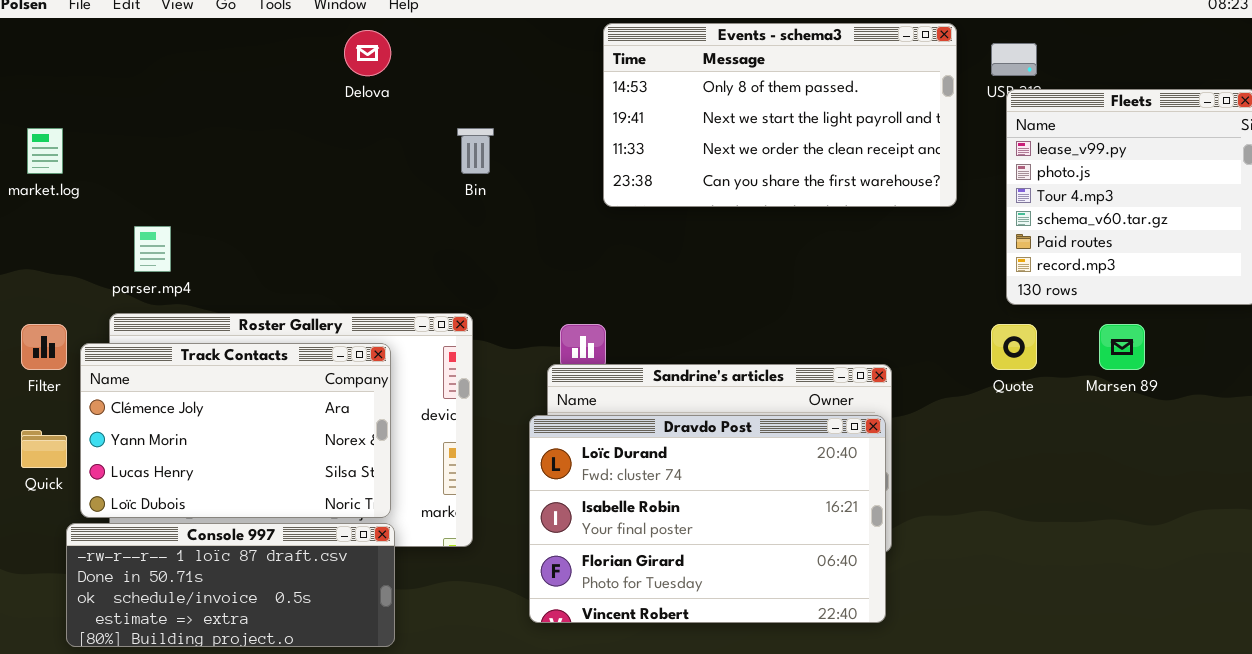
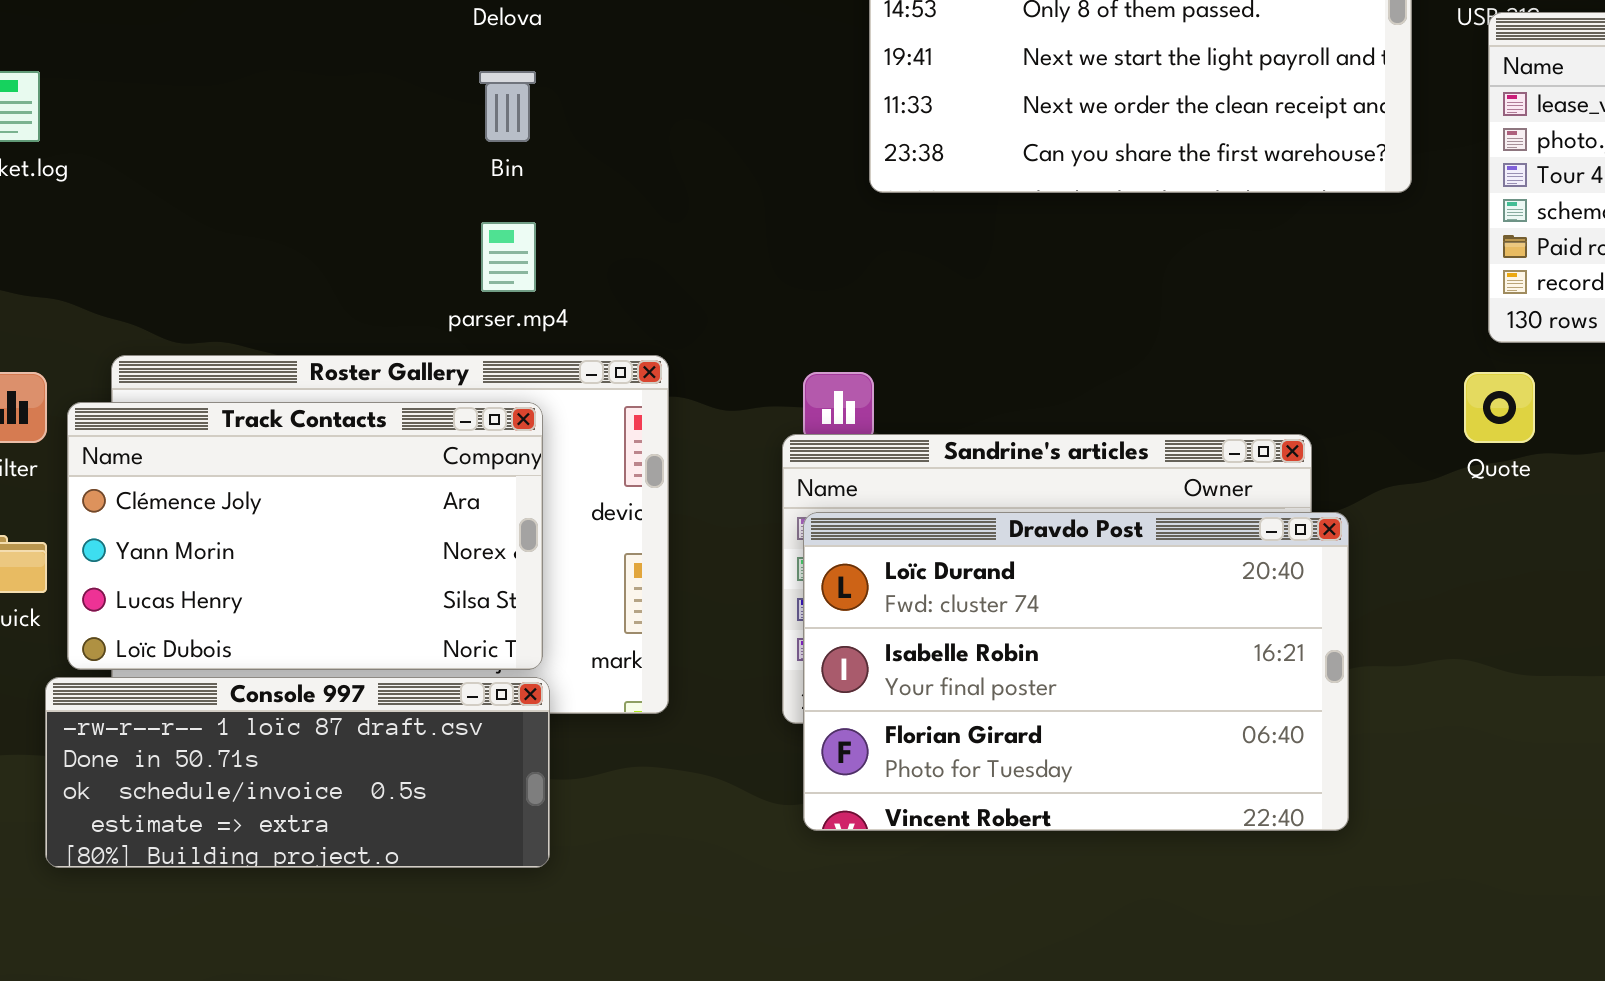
Bin: [457,128,494,174] -> [479,71,536,142], moved
parser.mp4: [134,226,171,272] -> [481,222,536,292], moved
Dravdo Post: [529,415,886,623] -> [803,512,1349,831], moved

